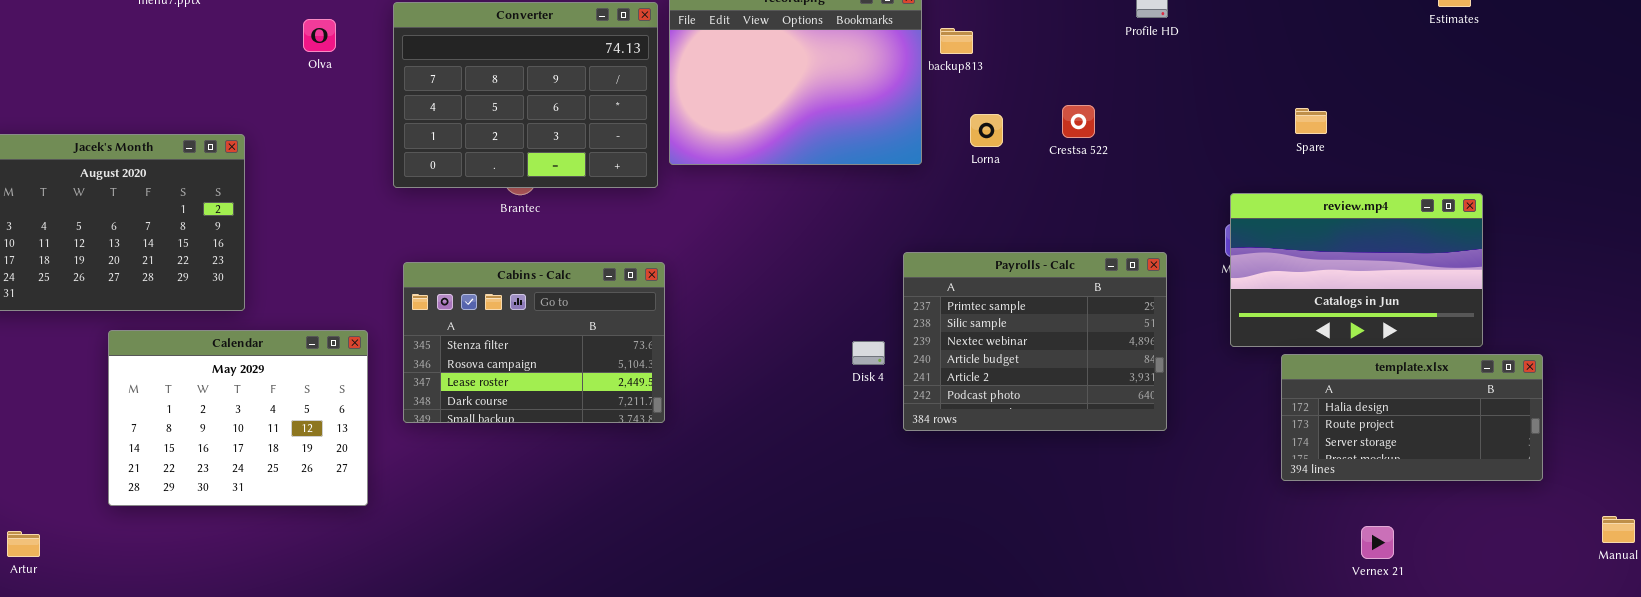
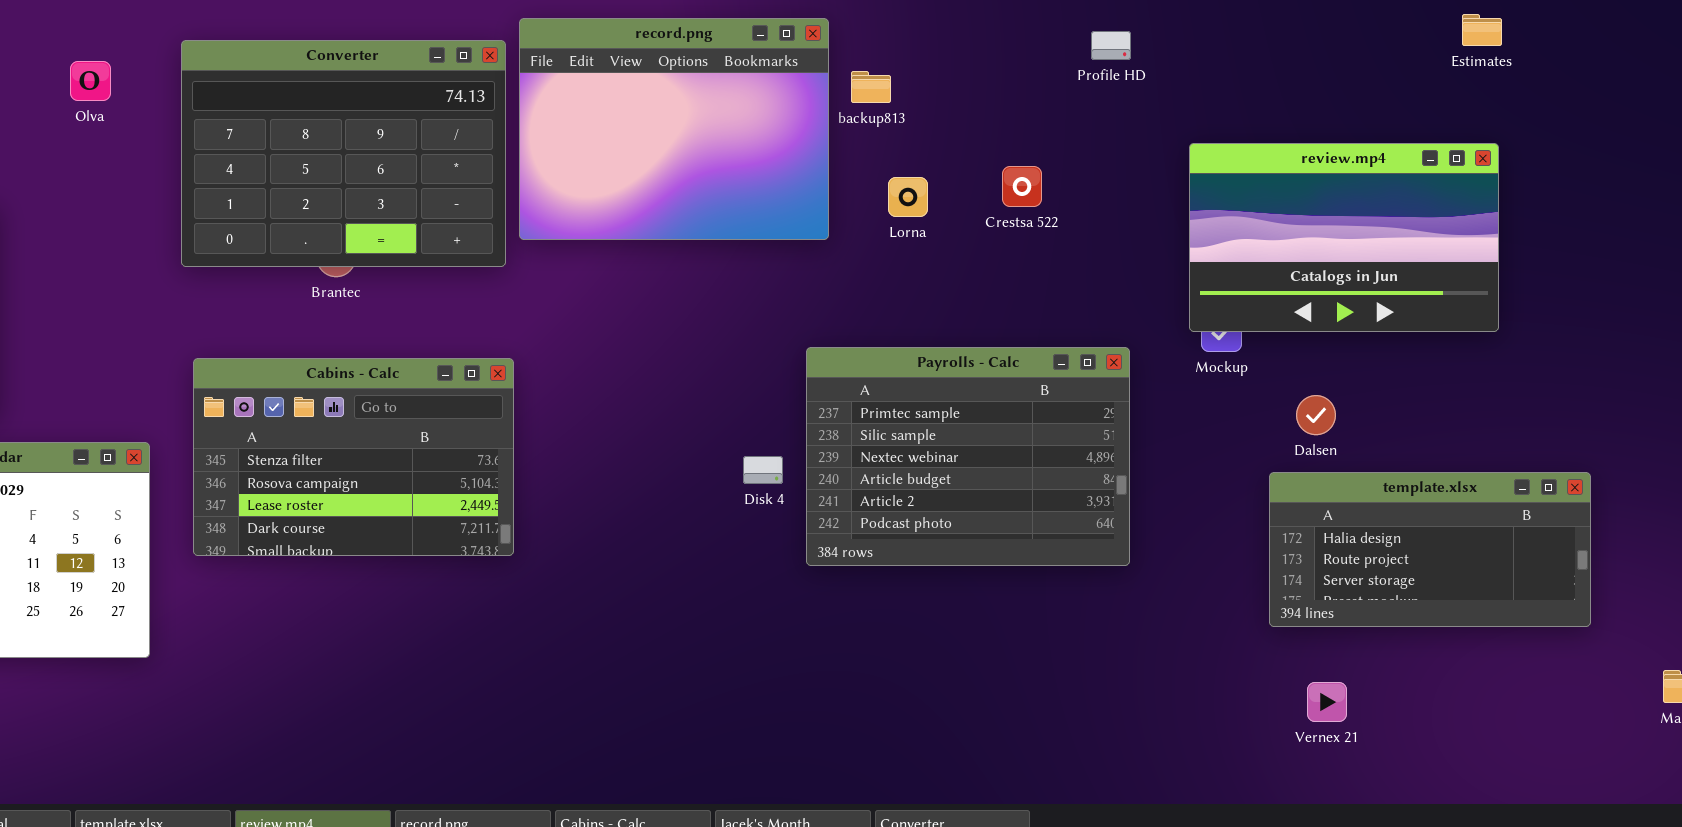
review.mp4: [1230,193,1483,347] -> [1189,143,1499,332], moved
Vernex 21: [1361,526,1394,559] -> [1307,682,1347,722], moved

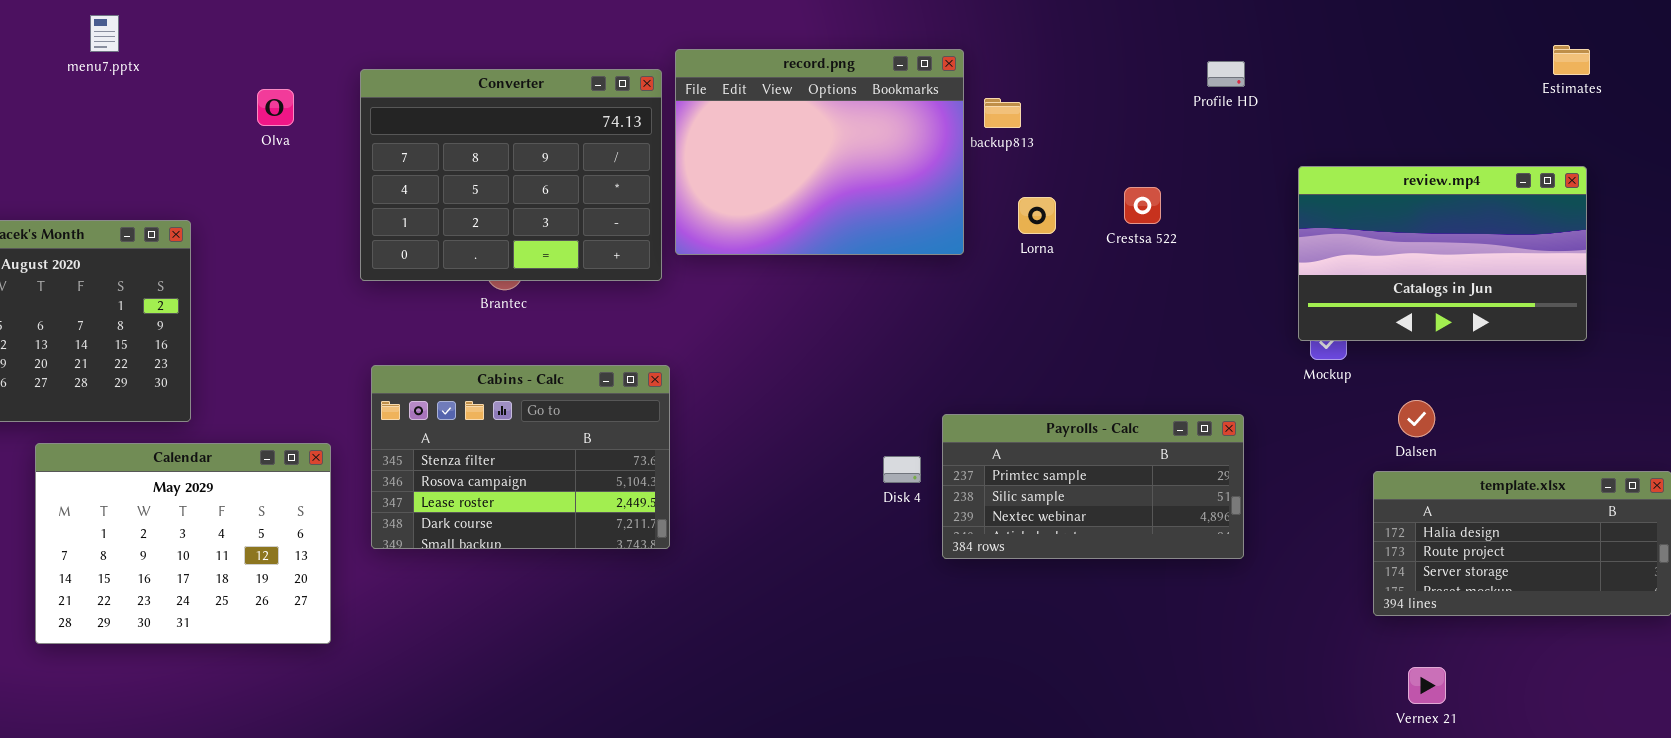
Payrolls - Calc: [806,347,1130,566] -> [942,414,1244,559], resized

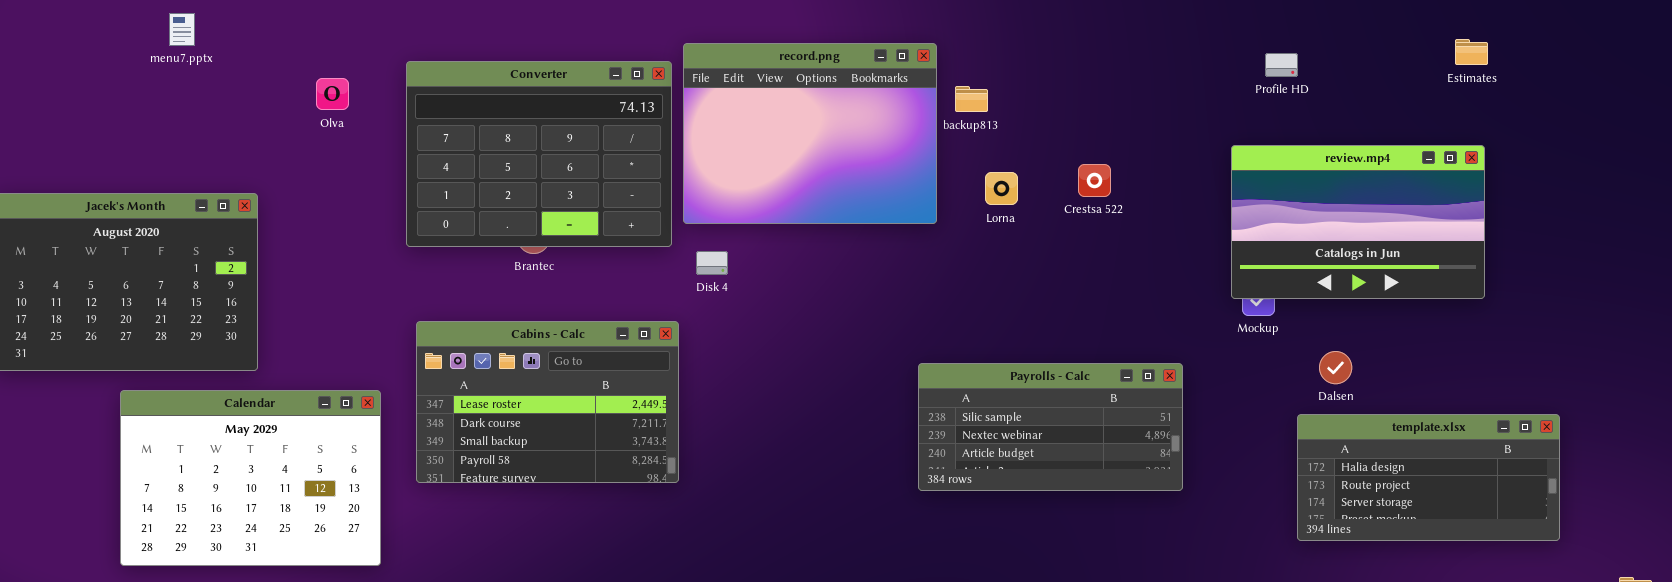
Profile HD: [1207,61,1245,87] -> [1265,53,1298,77], moved
Cabins - Calc: [371,365,670,549] -> [416,321,679,483], scrolled down 2 rows
Payrolls - Calc: [942,414,1244,559] -> [918,363,1183,491], scrolled down 1 row
Disk 4: [883,456,921,483] -> [696,251,728,275], moved

